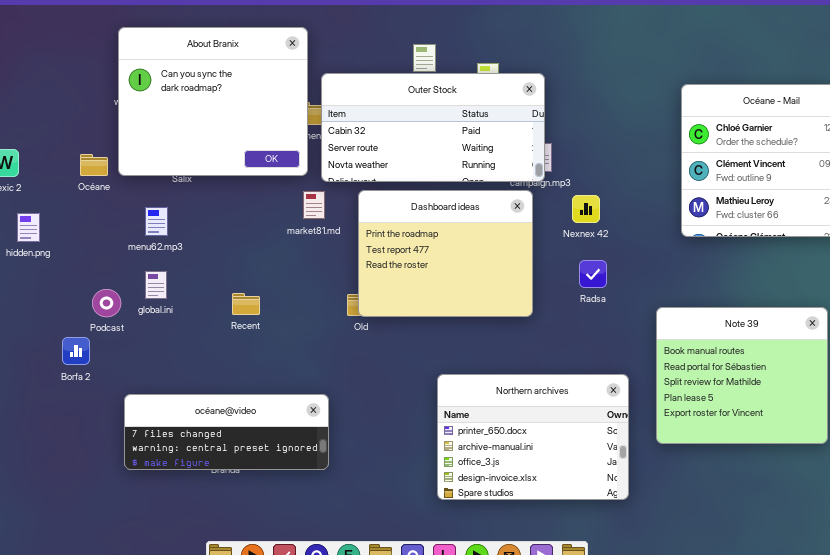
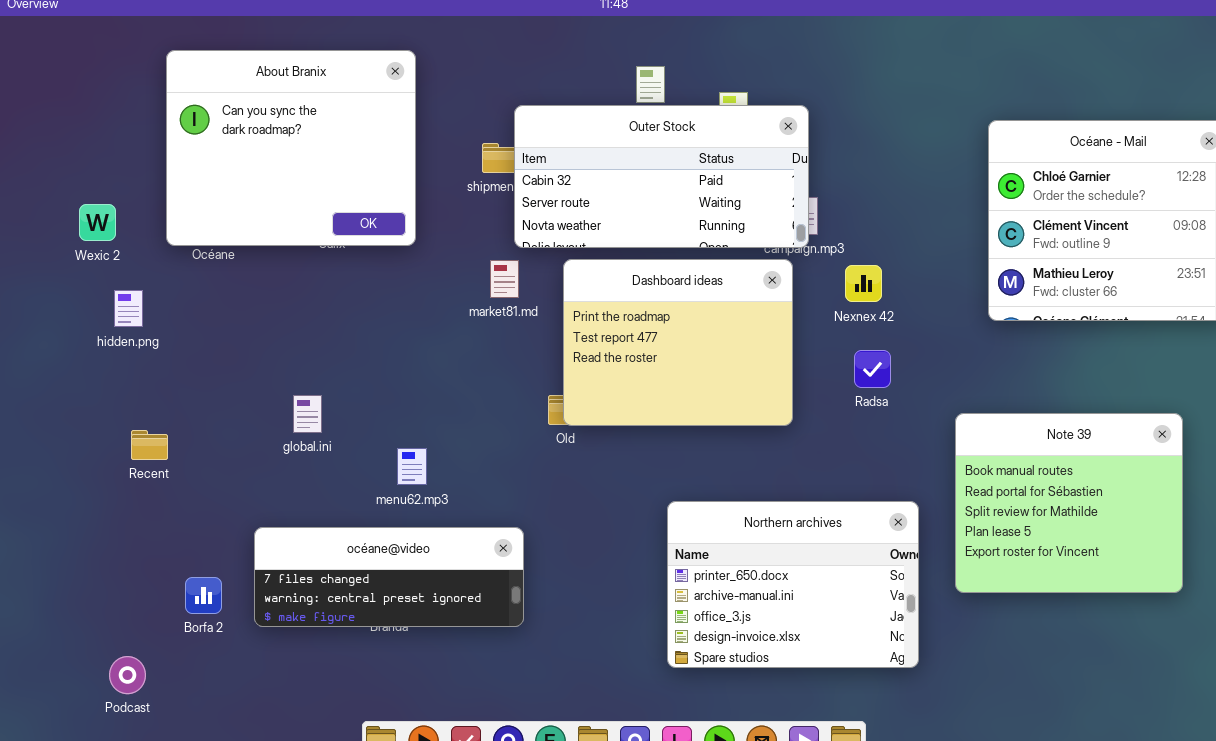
About Branix: [118,27,308,176] -> [166,50,416,246], moved
menu62.mp3: [145,207,168,236] -> [397,448,427,485], moved
global.ini: [145,271,167,299] -> [293,395,322,433], moved
Podcast: [92,289,121,317] -> [109,656,146,694], moved
Recent: [232,293,260,315] -> [131,430,168,460], moved
Borfa 2: [62,337,90,365] -> [185,577,222,614], moved

